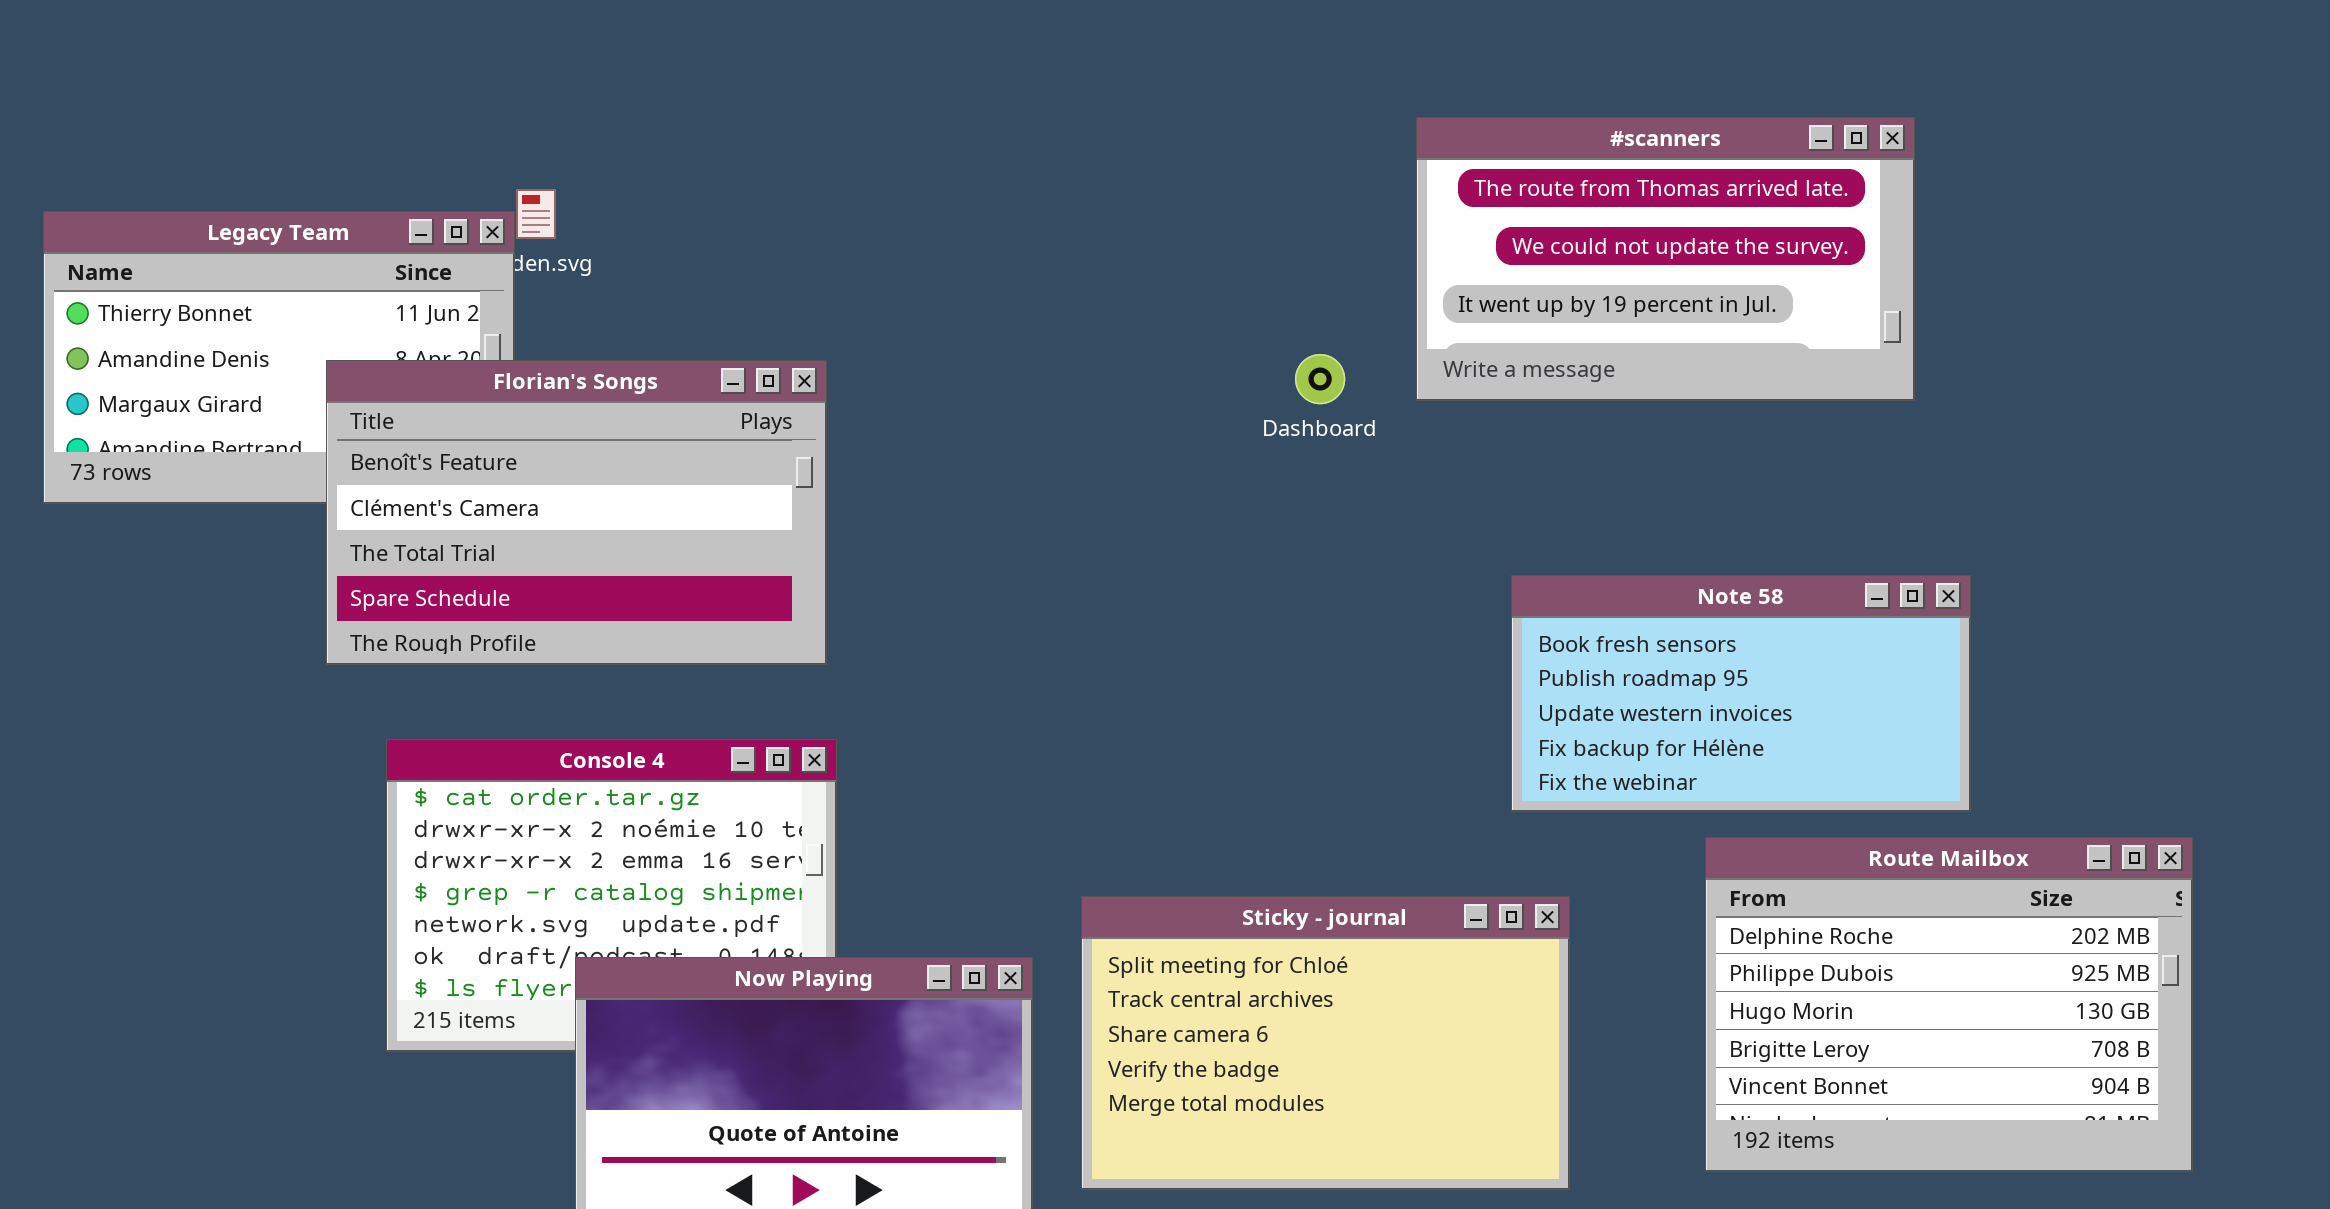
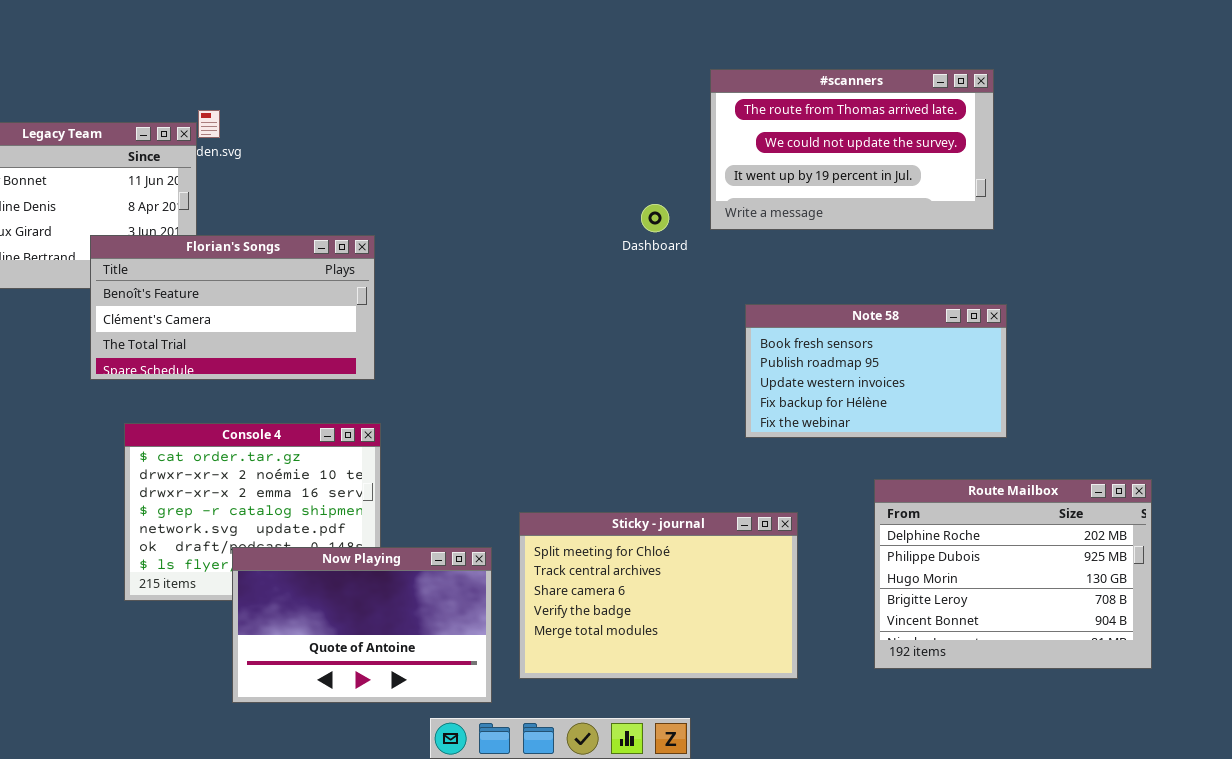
Florian's Songs: [326,360,827,665] -> [90,235,375,380], resized
Note 58: [1511,575,1971,812] -> [745,304,1007,438], moved

